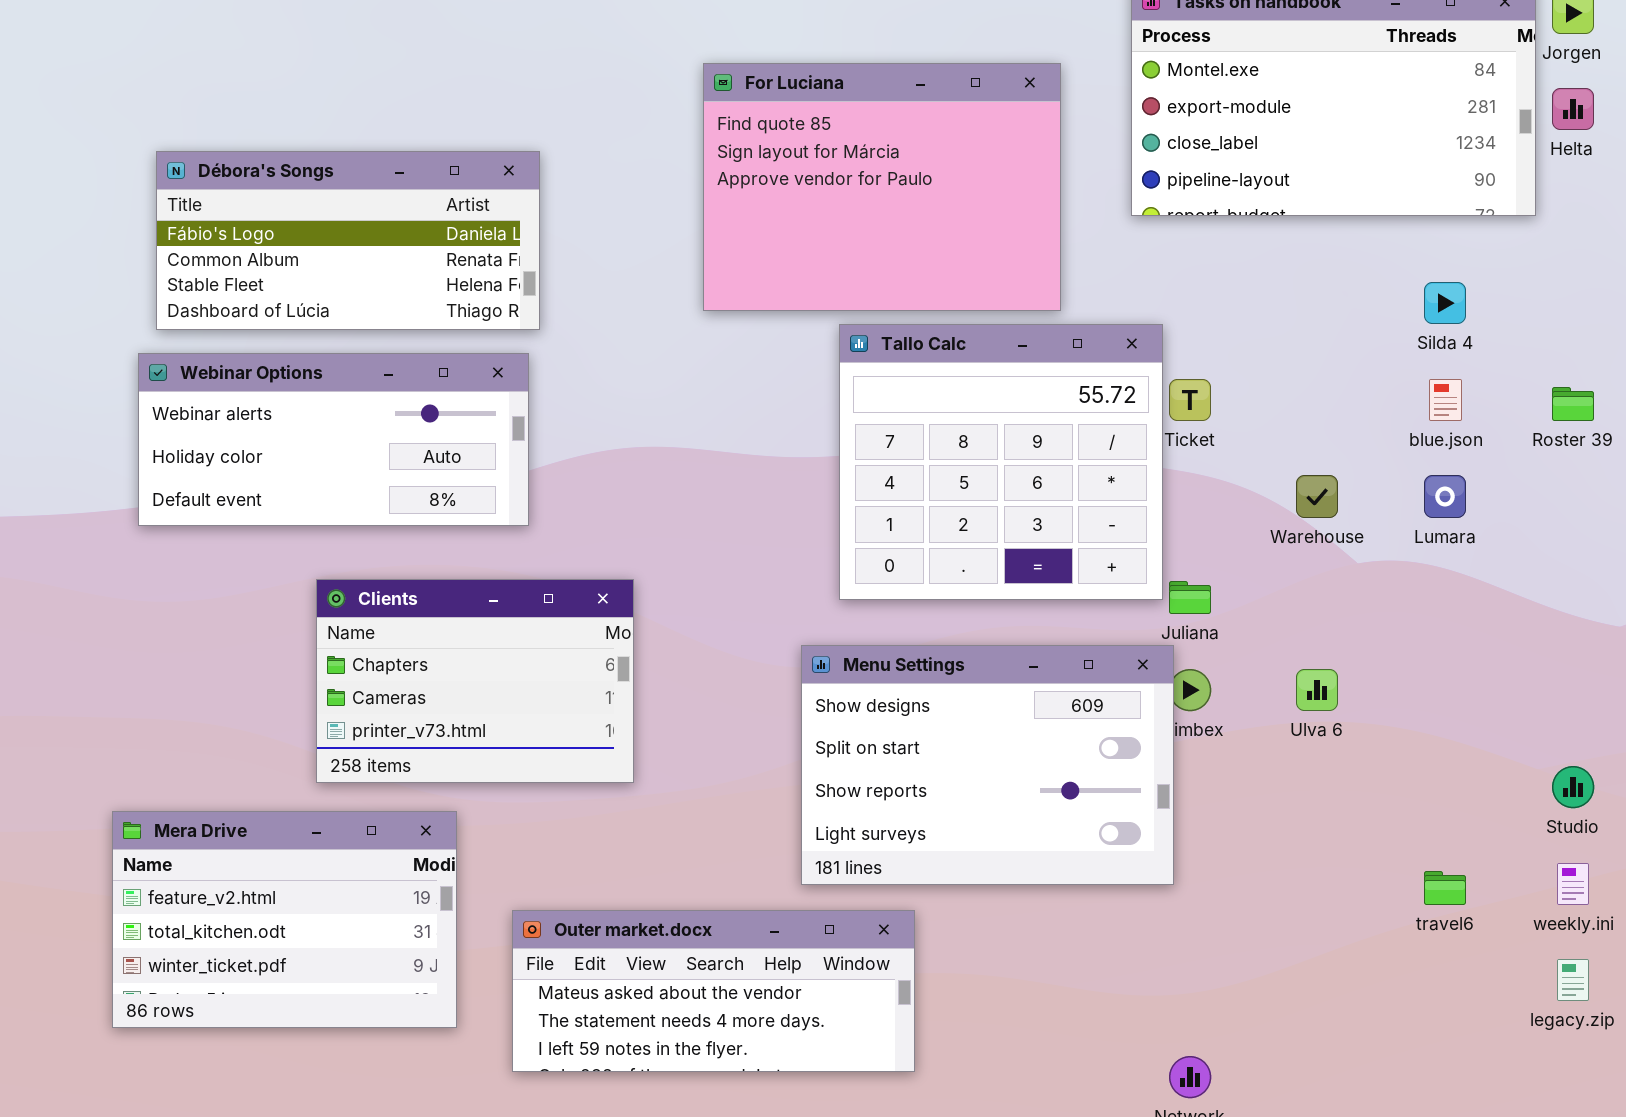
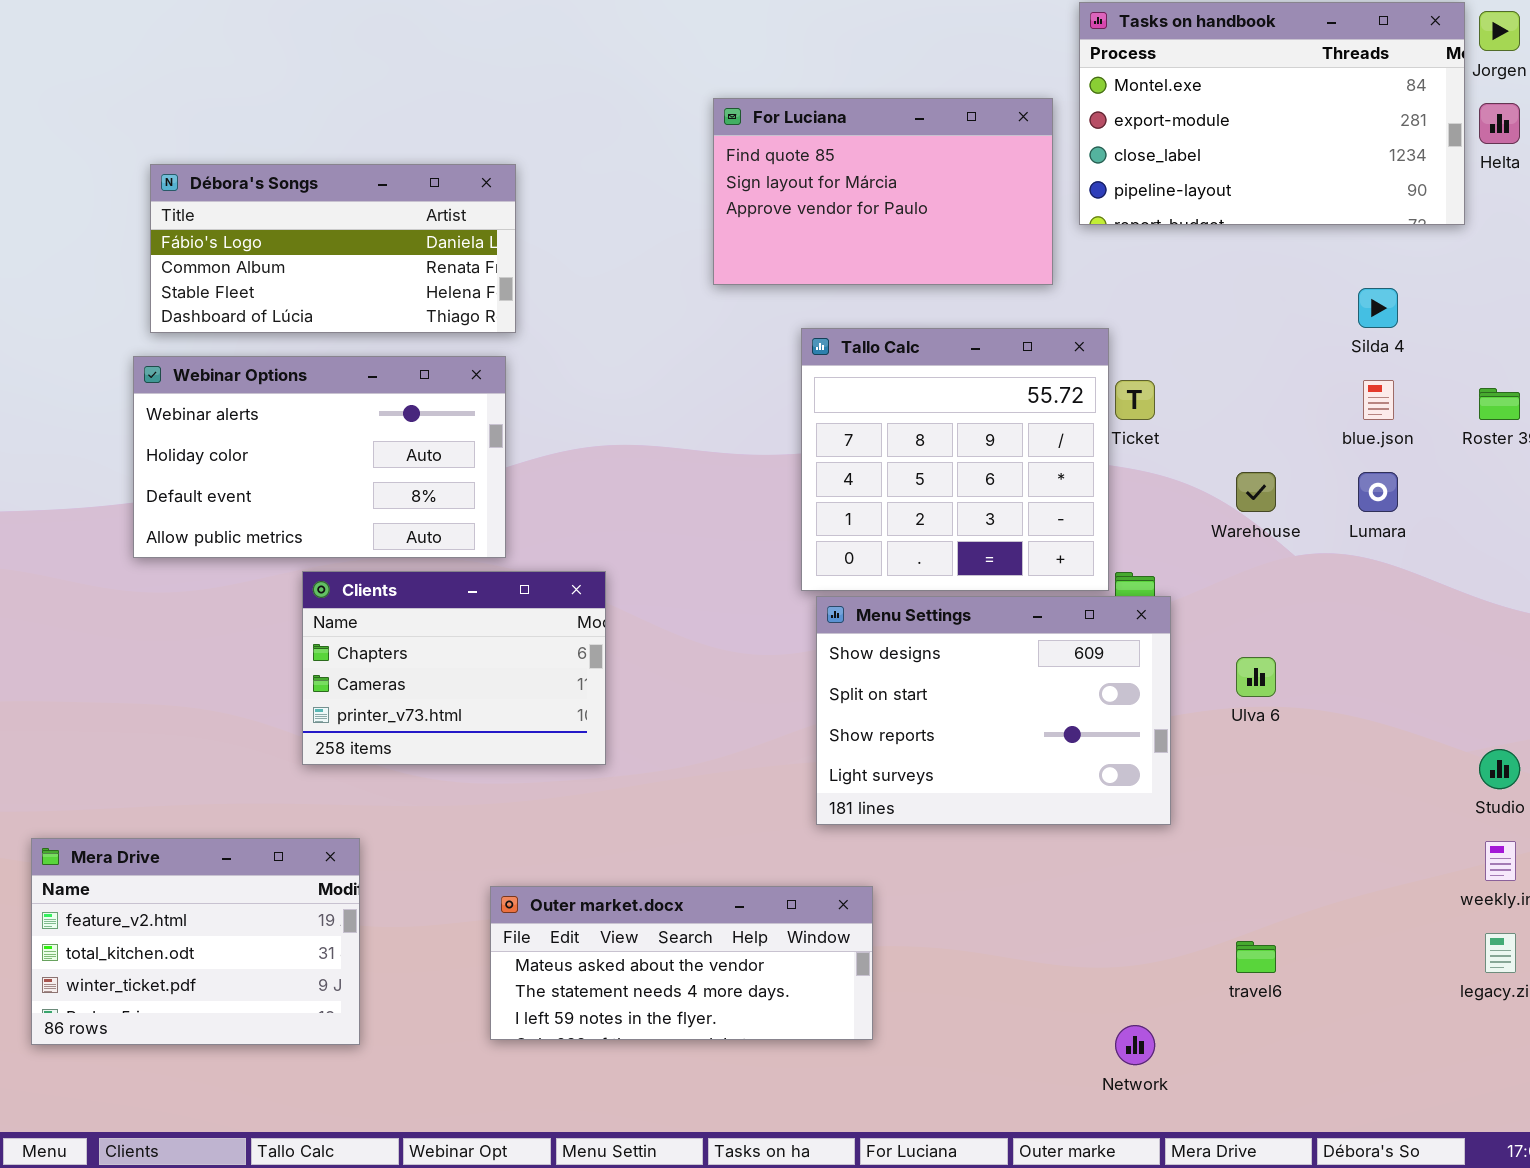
For Luciana: [703,63,1061,311] -> [713,98,1053,285], moved, resized
Webinar Options: [138,353,529,526] -> [133,356,506,558], resized
Menu Settings: [801,645,1174,885] -> [816,596,1171,825], moved
Mera Drive: [112,811,457,1028] -> [31,838,360,1045], moved
travel6: [1424,871,1466,905] -> [1236,941,1276,973], moved

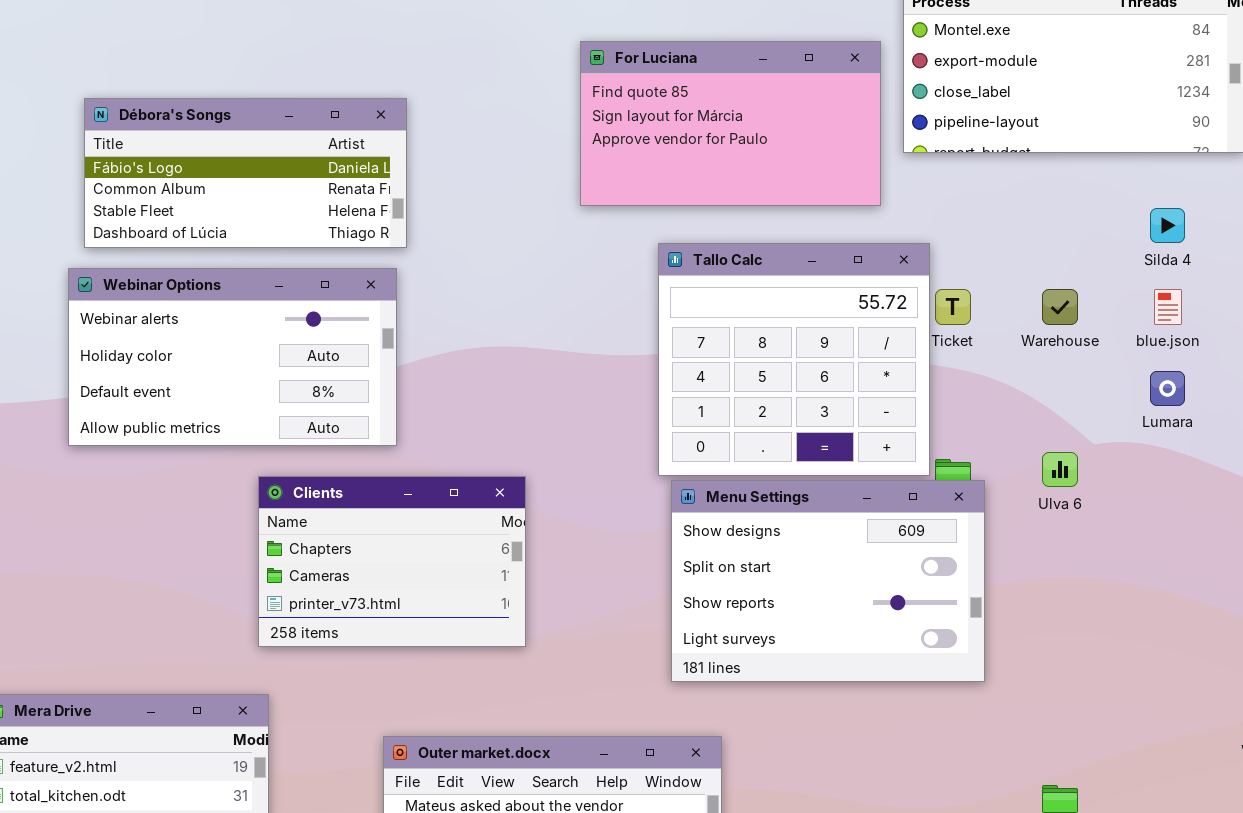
Warehouse: [1236,472,1276,512] -> [1042,289,1078,325], moved
Clients: [302,571,606,765] -> [258,476,526,647], moved
Ulva 6: [1236,657,1276,697] -> [1042,452,1078,487], moved

